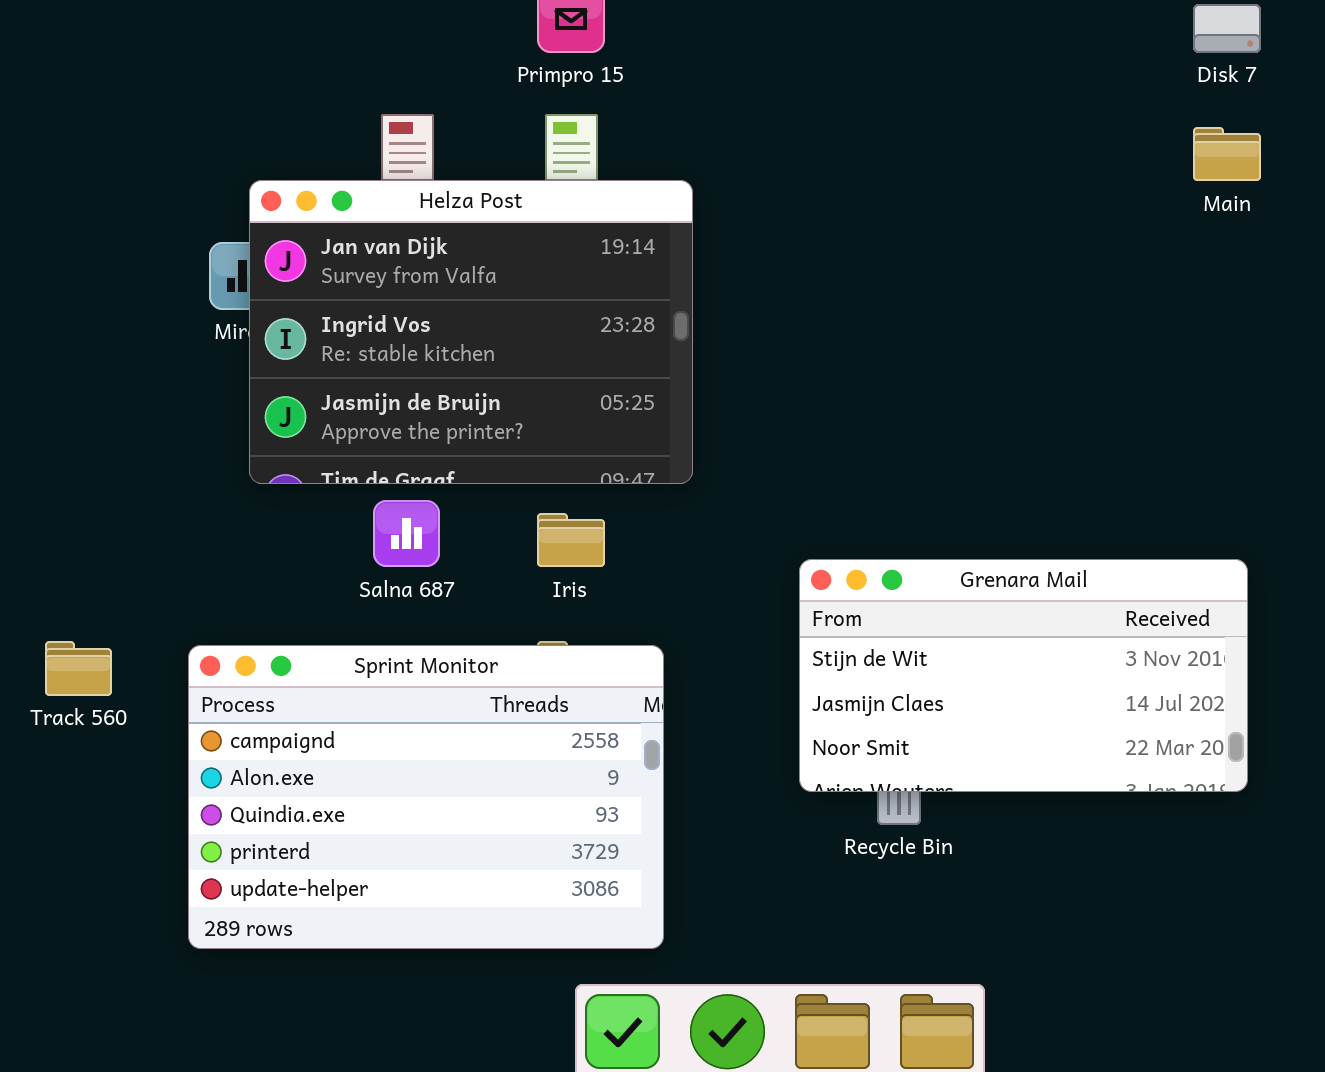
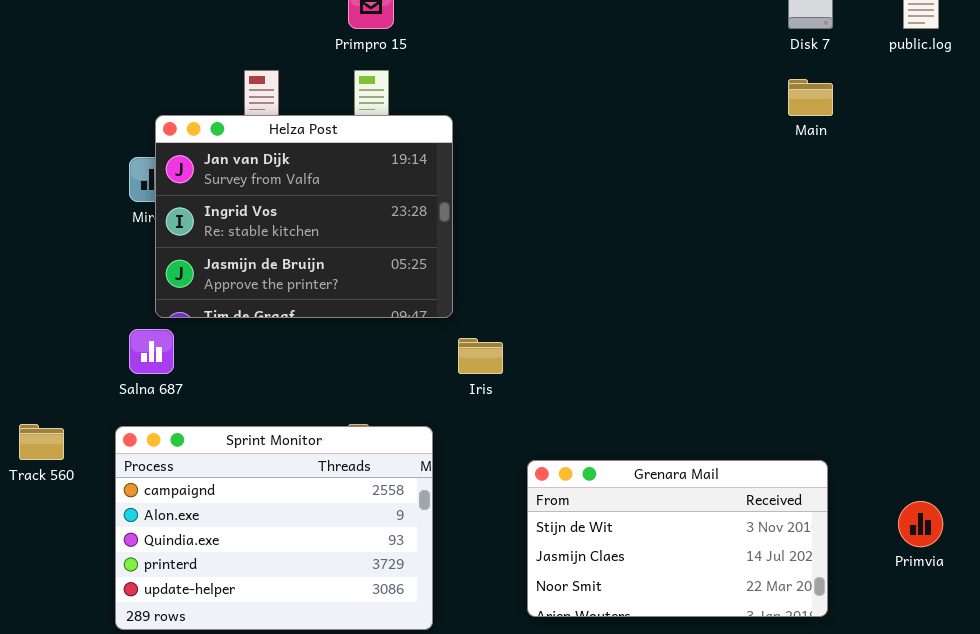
Salna 687: [373,500,440,567] -> [129,329,174,374], moved
Iris: [537,513,605,567] -> [458,338,503,374], moved
Grenara Mail: [799,559,1248,792] -> [527,460,828,617], moved

